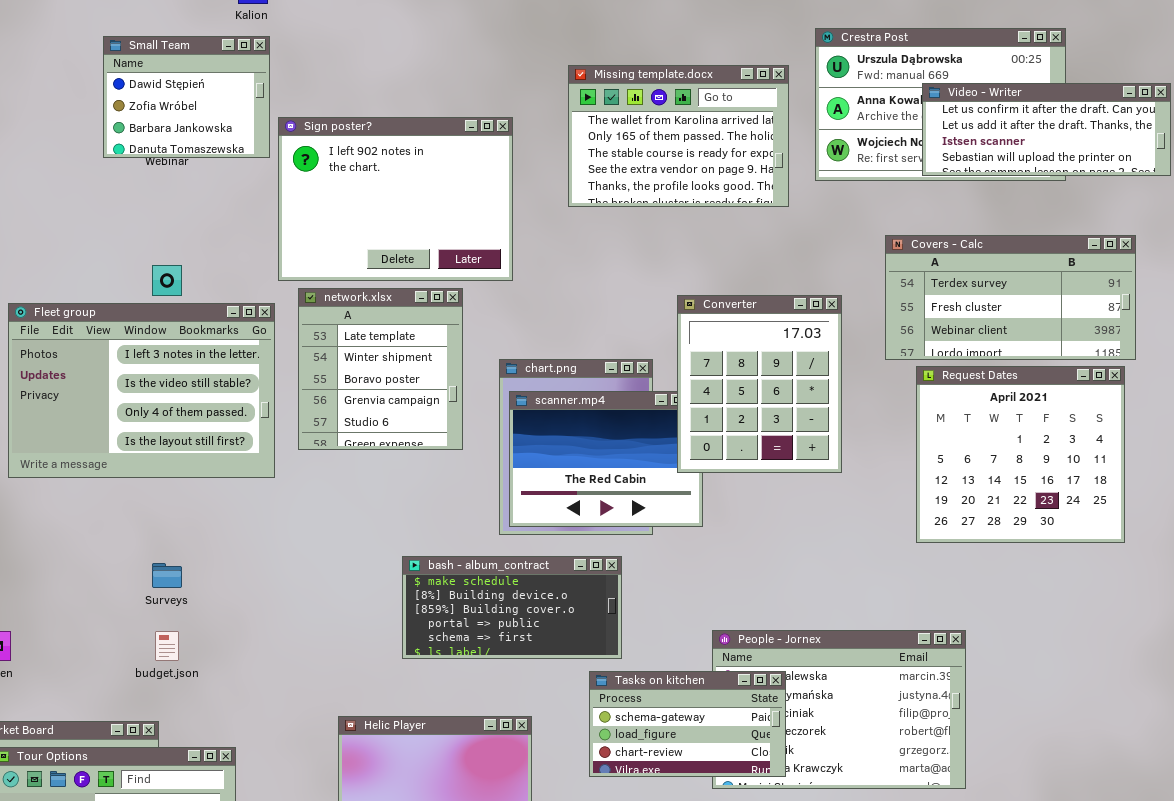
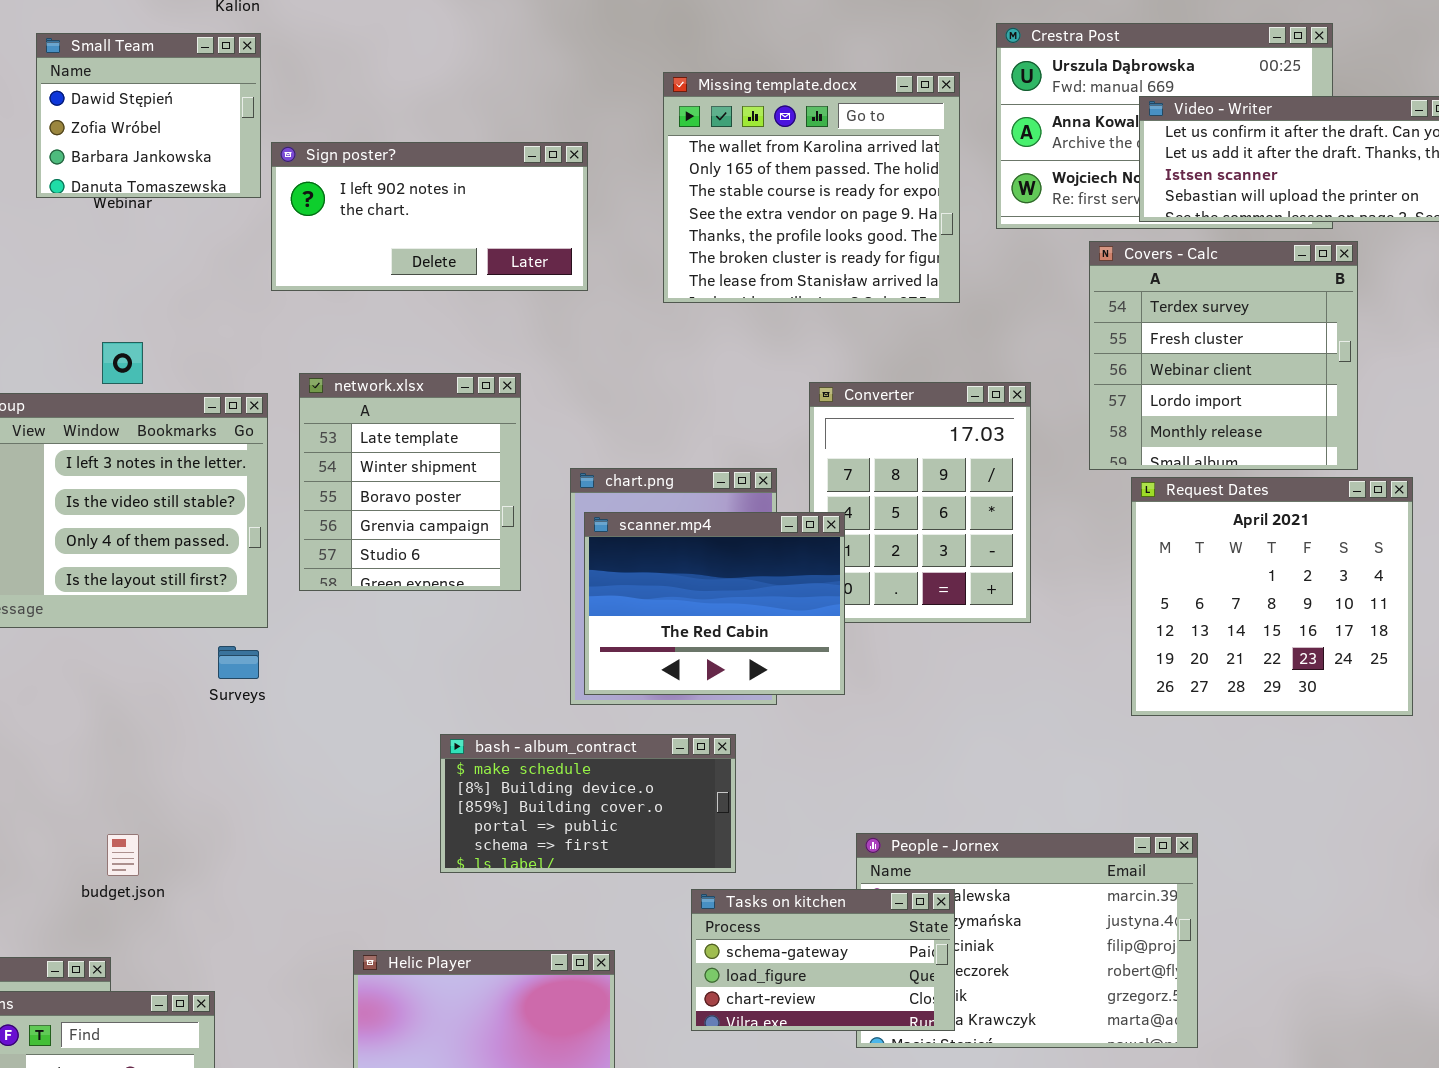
Missing template.docx: [568,65,789,207] -> [663,72,960,303], resized
Sign poster?: [278,117,513,281] -> [271,142,588,291], resized
Covers - Calc: [885,235,1136,360] -> [1089,241,1358,470], resized
scanner.mp4: [509,391,703,527] -> [584,512,845,695], raised
Surveys: [152,563,182,588] -> [218,646,259,679], moved

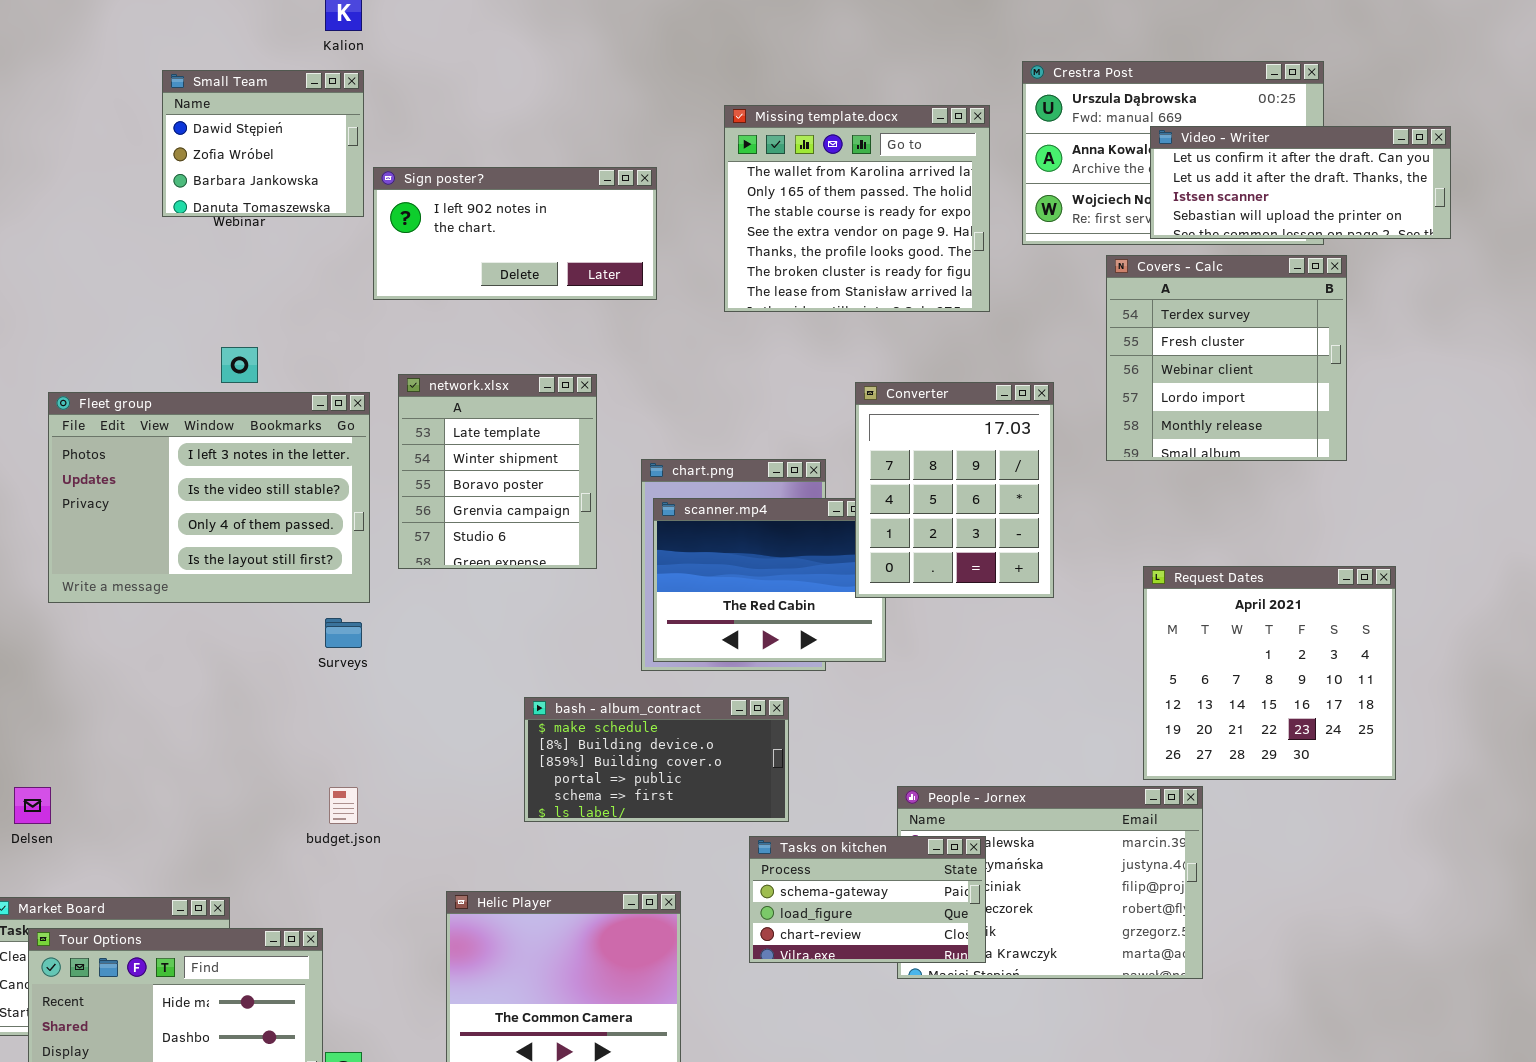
Converter: [809,382,1031,623] -> [855,382,1054,598], raised
Request Dates: [1131,477,1413,716] -> [1143,566,1396,780], moved
budget.json: [107,834,139,876] -> [329,787,358,824], moved

